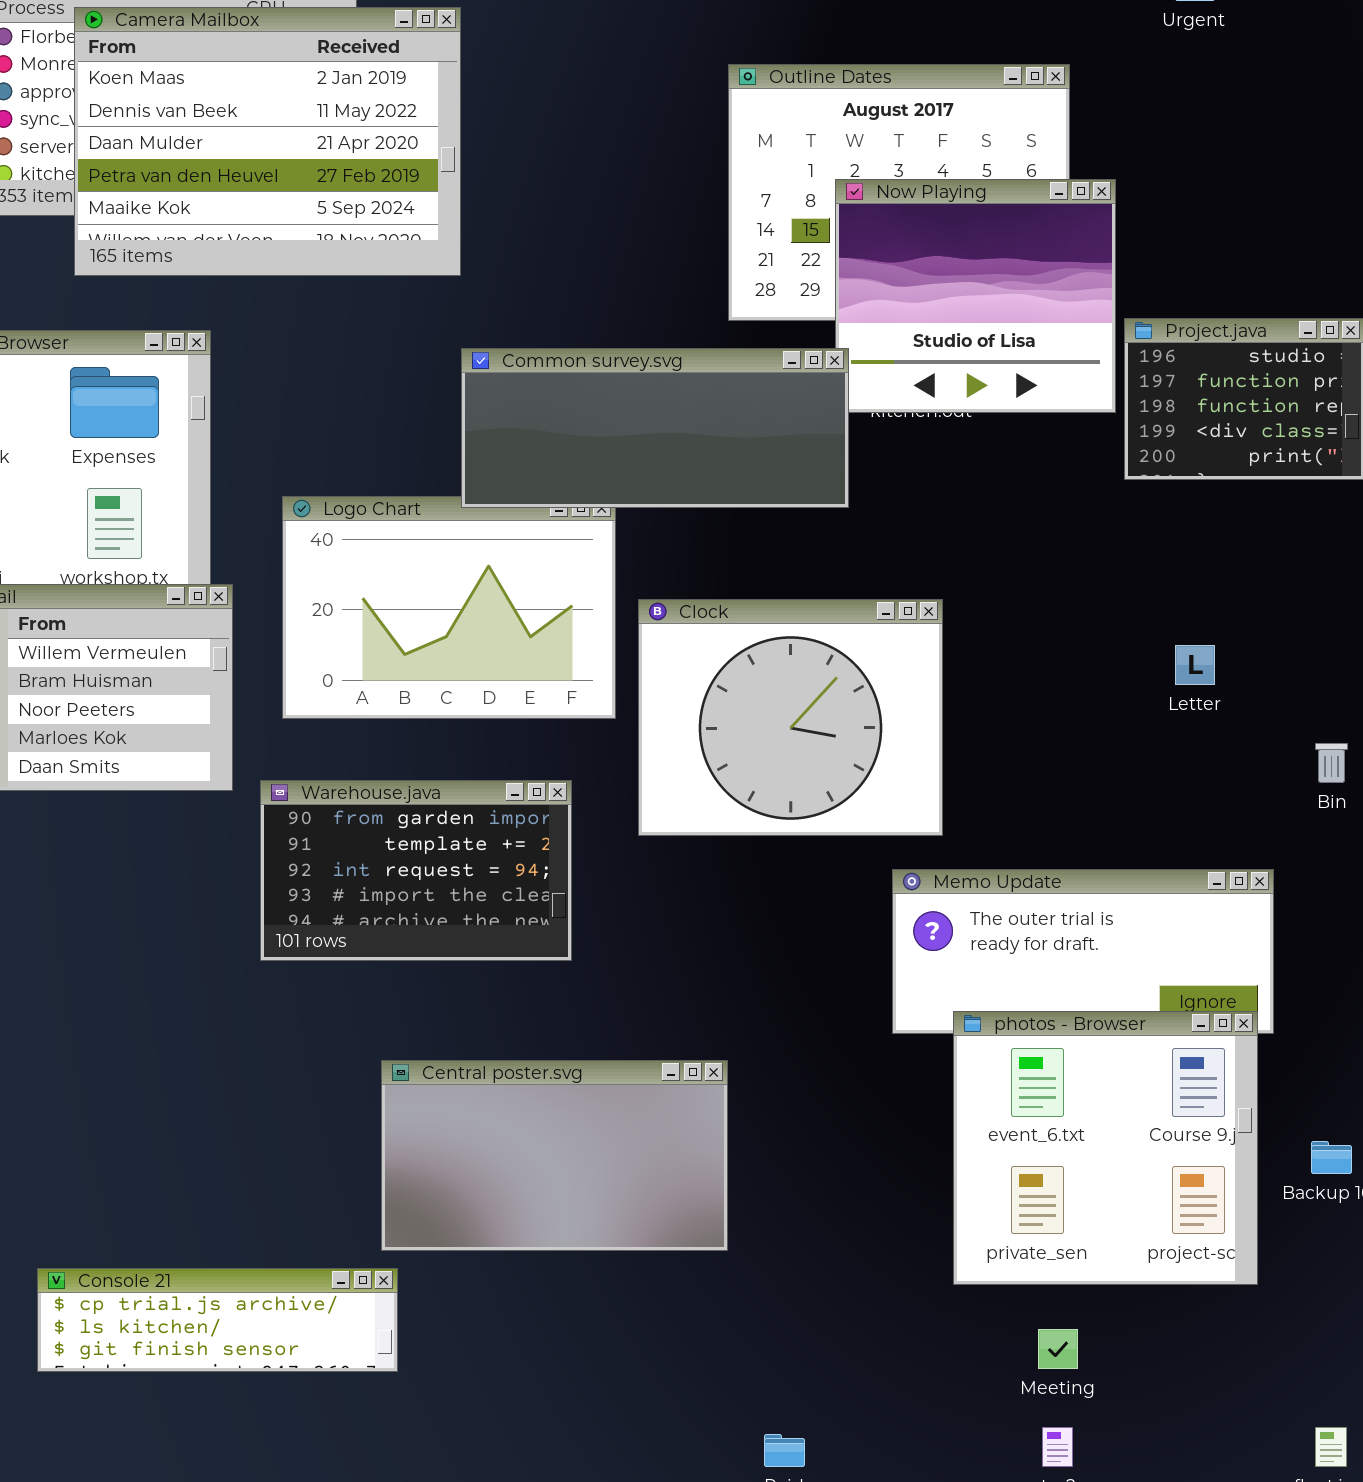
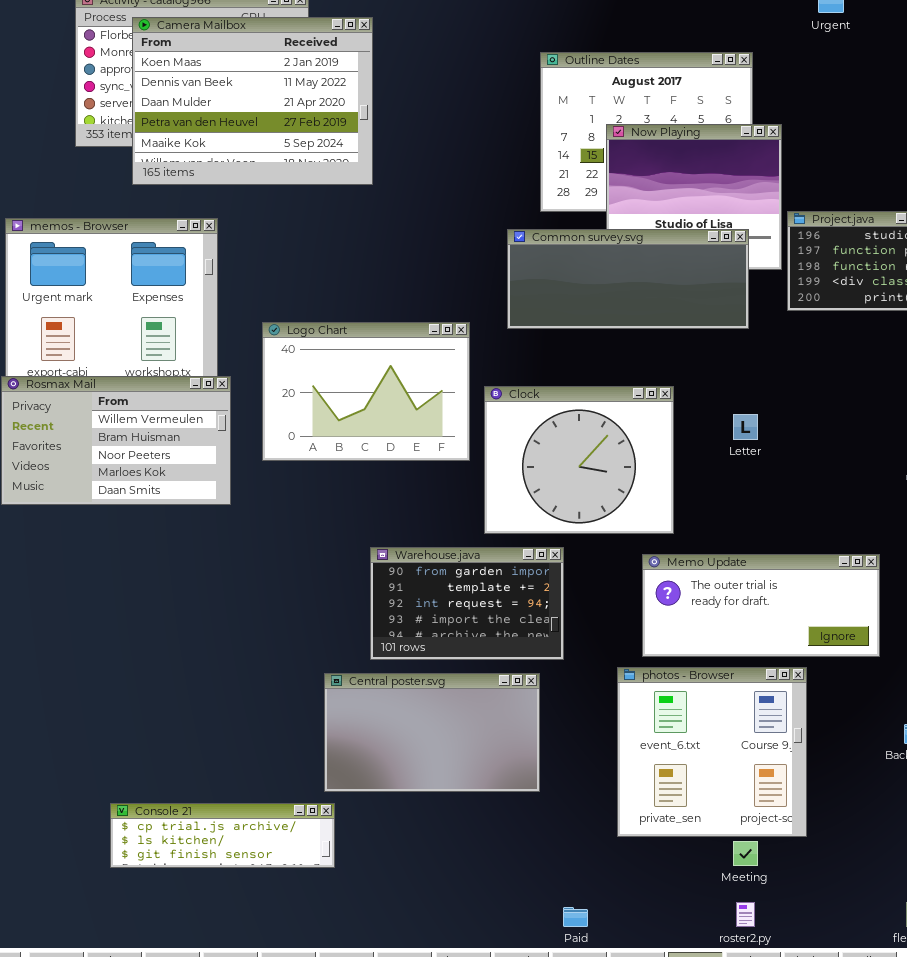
Common survey.svg: [461,348,849,508] -> [507,229,749,329], moved
Letter: [1175,645,1215,685] -> [733,414,758,440], moved
Warehouse.java: [260,780,572,961] -> [370,547,564,660], moved
photos - Browser: [953,1011,1258,1285] -> [617,667,807,837], moved

